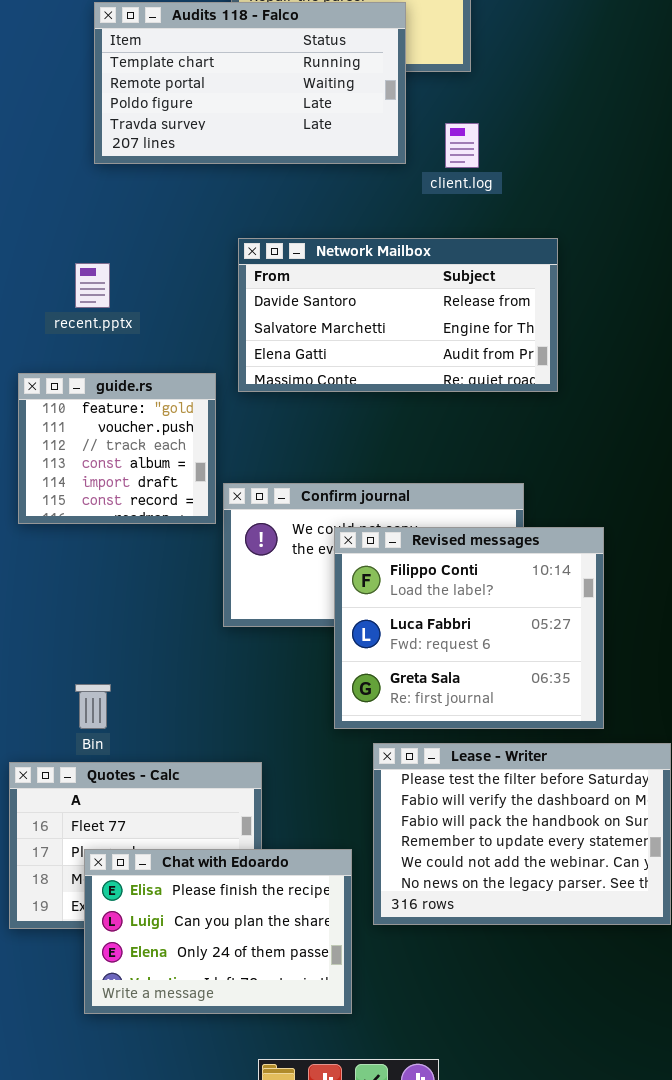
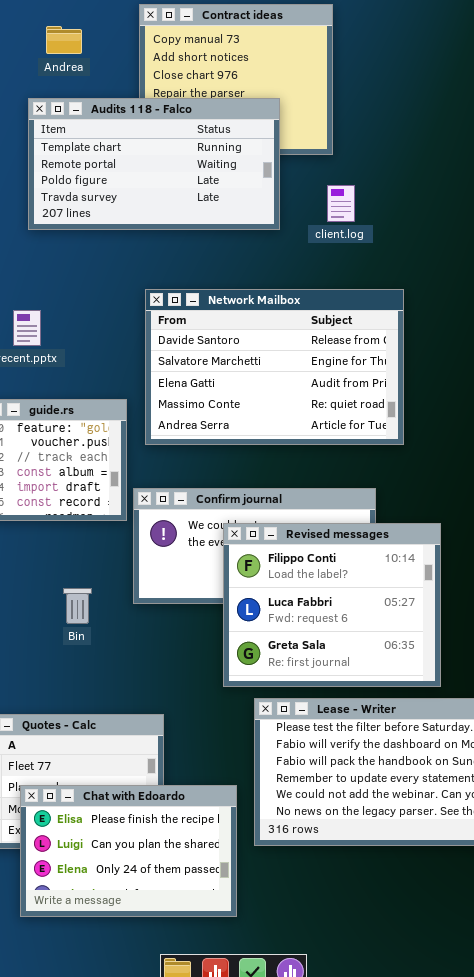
client.log: [445,123,479,168] -> [327,185,355,222], moved
Network Mailbox: [238,238,558,392] -> [145,289,404,445], resized
Bin: [75,684,111,729] -> [63,588,92,624], moved

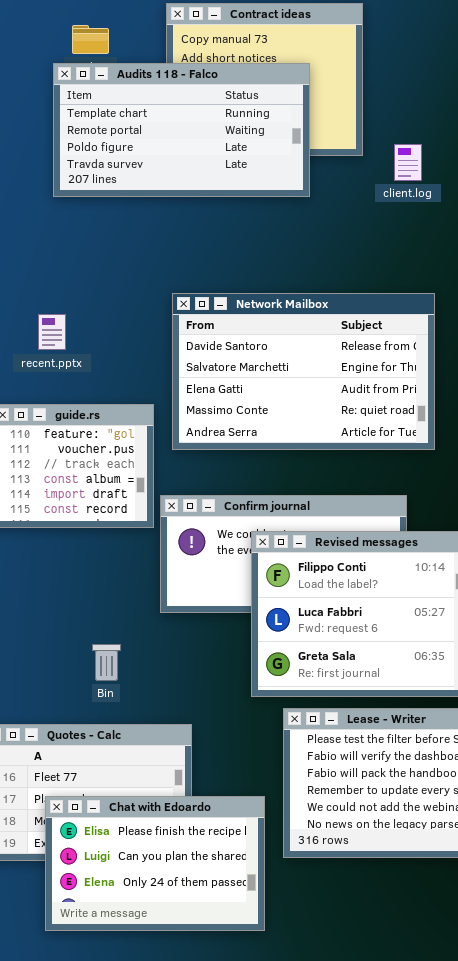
Audits 118 - Falco: [28,98,280,230] -> [53,63,310,197], moved
client.log: [327,185,355,222] -> [394,144,422,181], moved
Bin: [63,588,92,624] -> [92,644,121,681], moved

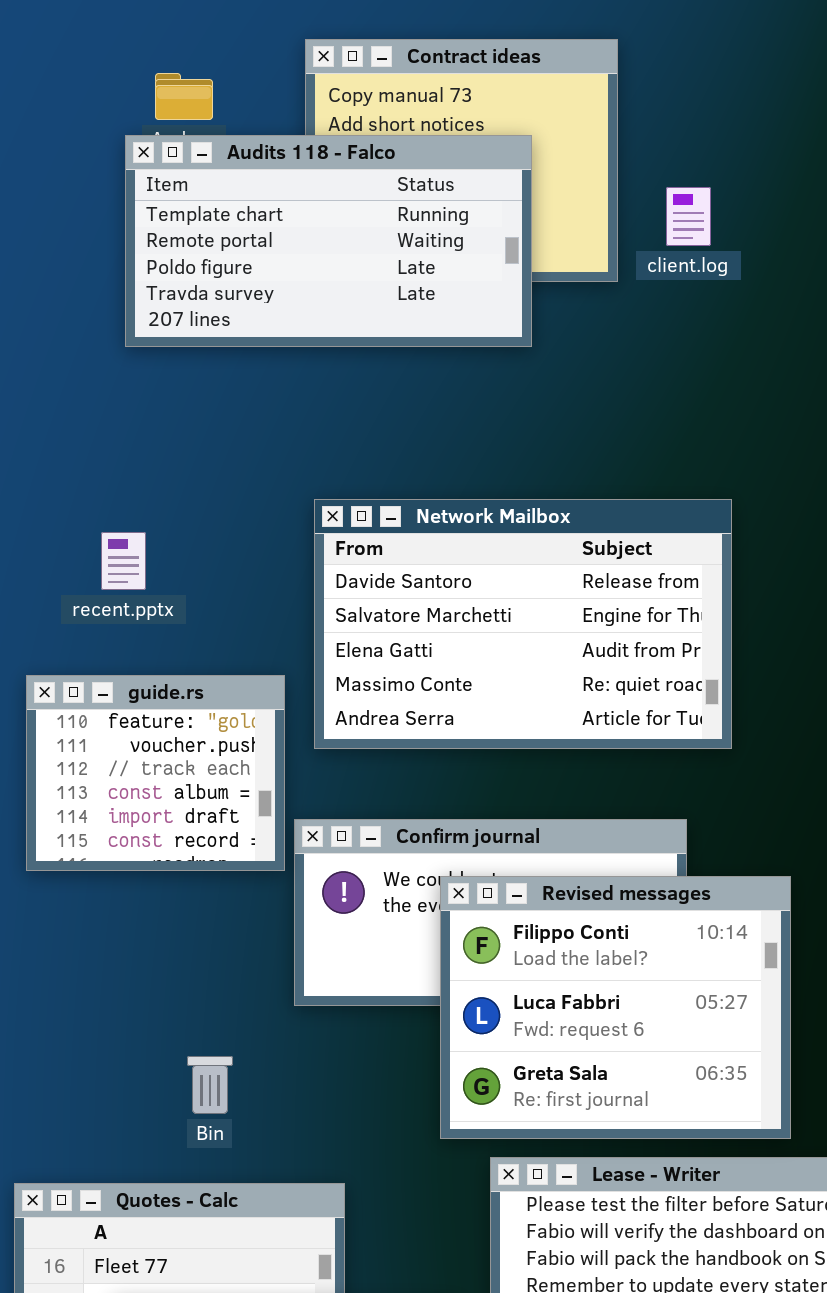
client.log: [394,144,422,181] -> [666,187,711,246], moved

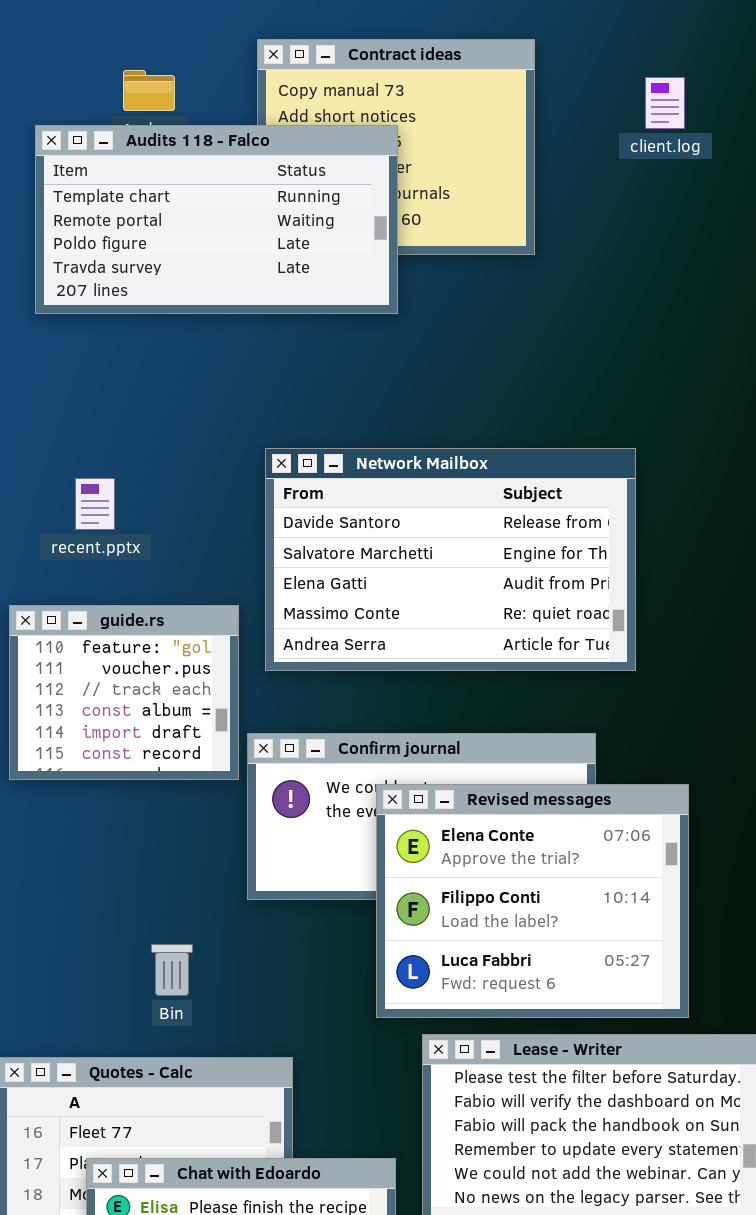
Audits 118 - Falco: [125,135,532,347] -> [35,125,398,314], moved
client.log: [666,187,711,246] -> [645,77,685,129], moved
Revised messages: [440,876,791,1139] -> [376,784,689,1018], scrolled up 1 row

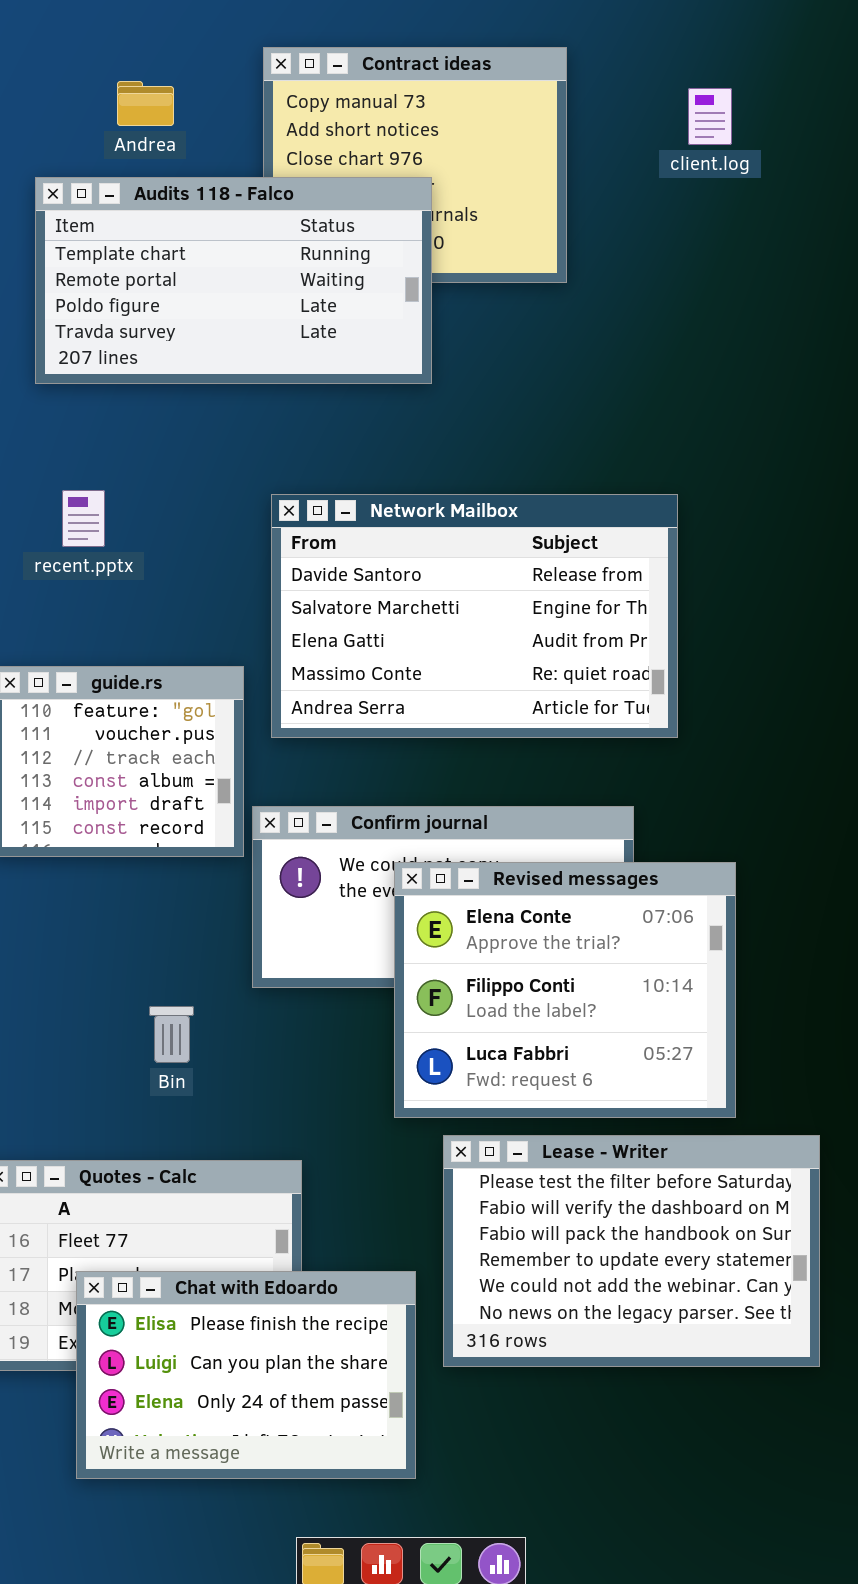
Audits 118 - Falco: [35,125,398,314] -> [35,177,432,384], moved
recent.pptx: [75,478,115,530] -> [62,490,105,547], moved
Bin: [151,944,193,996] -> [149,1006,194,1063], moved

